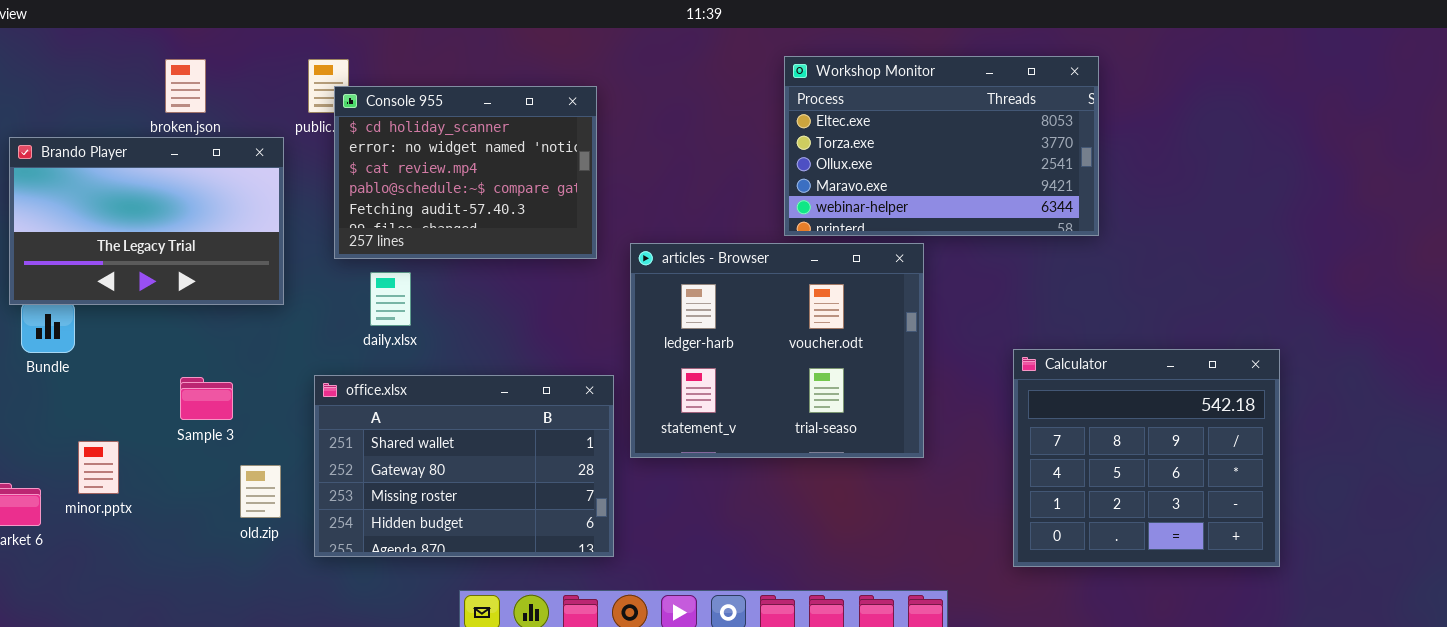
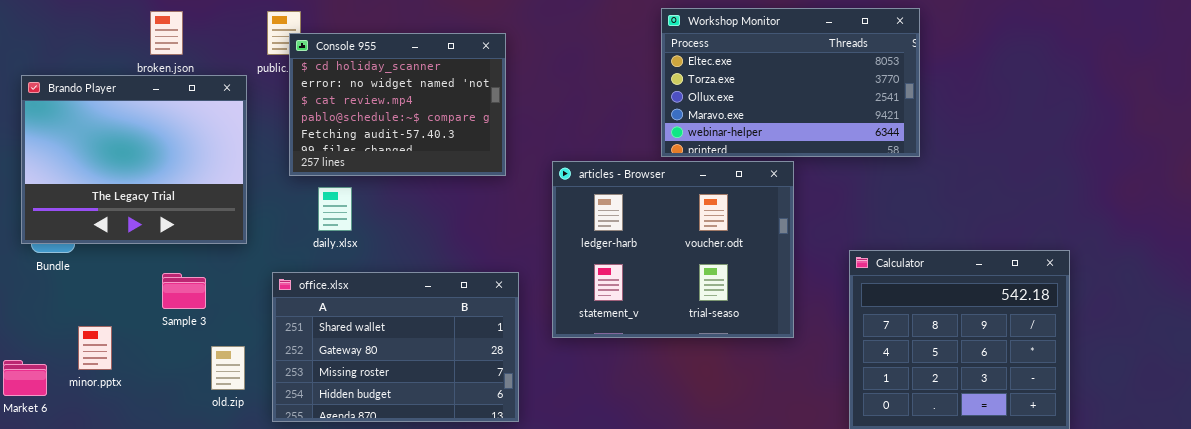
Brando Player: [9,137,284,305] -> [21,75,247,244], resized
articles - Browser: [630,243,924,458] -> [552,161,794,338], moved

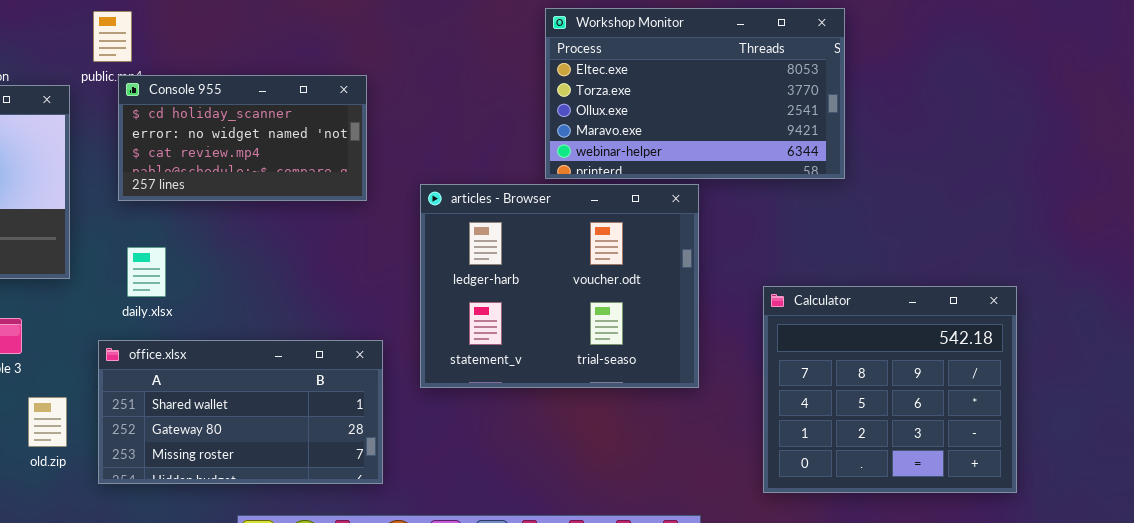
Console 955: [289,33,506,176] -> [118,75,367,201], resized
daily.xlsx: [318,187,352,231] -> [127,247,166,297], moved
office.xlsx: [272,272,519,422] -> [98,340,383,484], resized

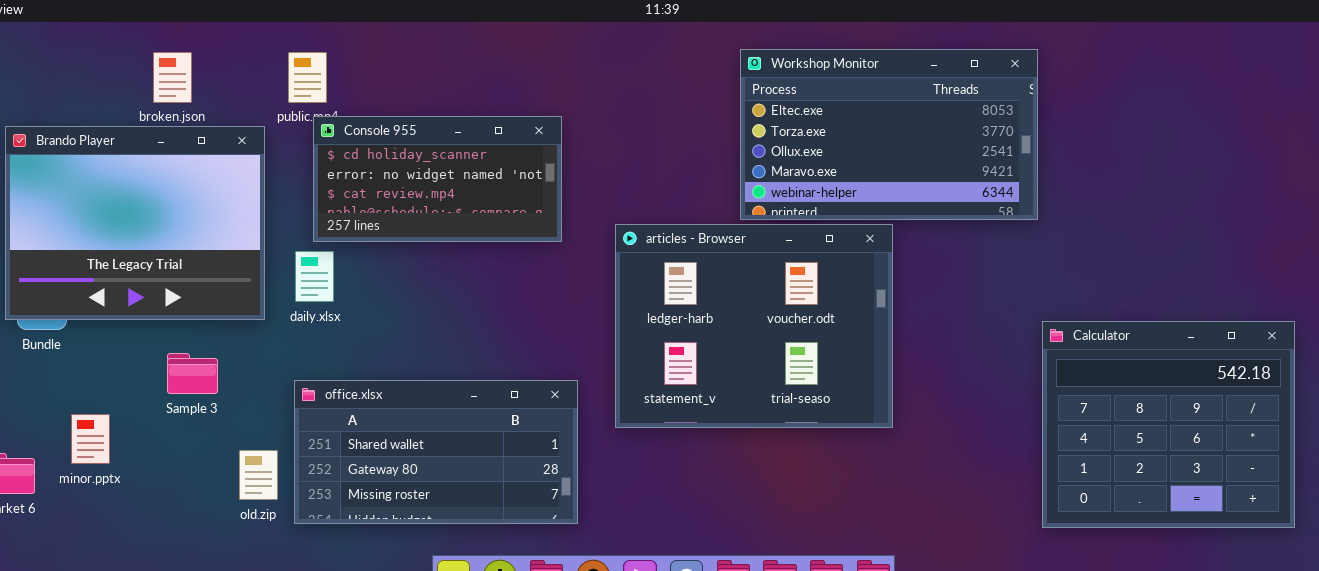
daily.xlsx: [127,247,166,297] -> [295,251,334,302], moved
Calculator: [763,286,1017,493] -> [1042,321,1295,528], moved
old.zip: [28,397,67,447] -> [239,450,278,500], moved

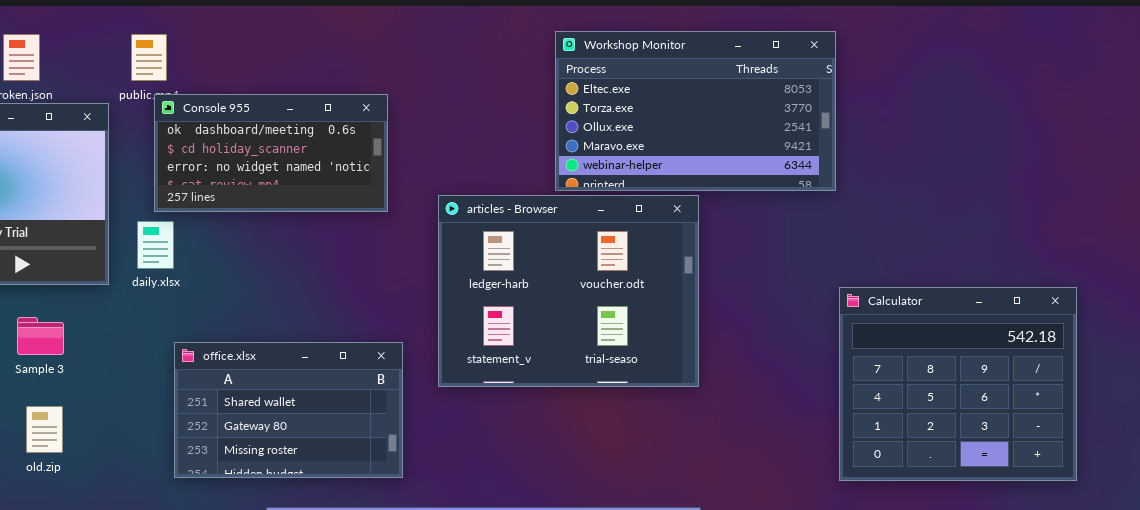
Console 955: [313,116,562,242] -> [154,94,388,212], scrolled up 1 row
office.xlsx: [294,380,578,524] -> [174,342,403,478], resized
old.zip: [239,450,278,500] -> [26,406,63,453], moved

